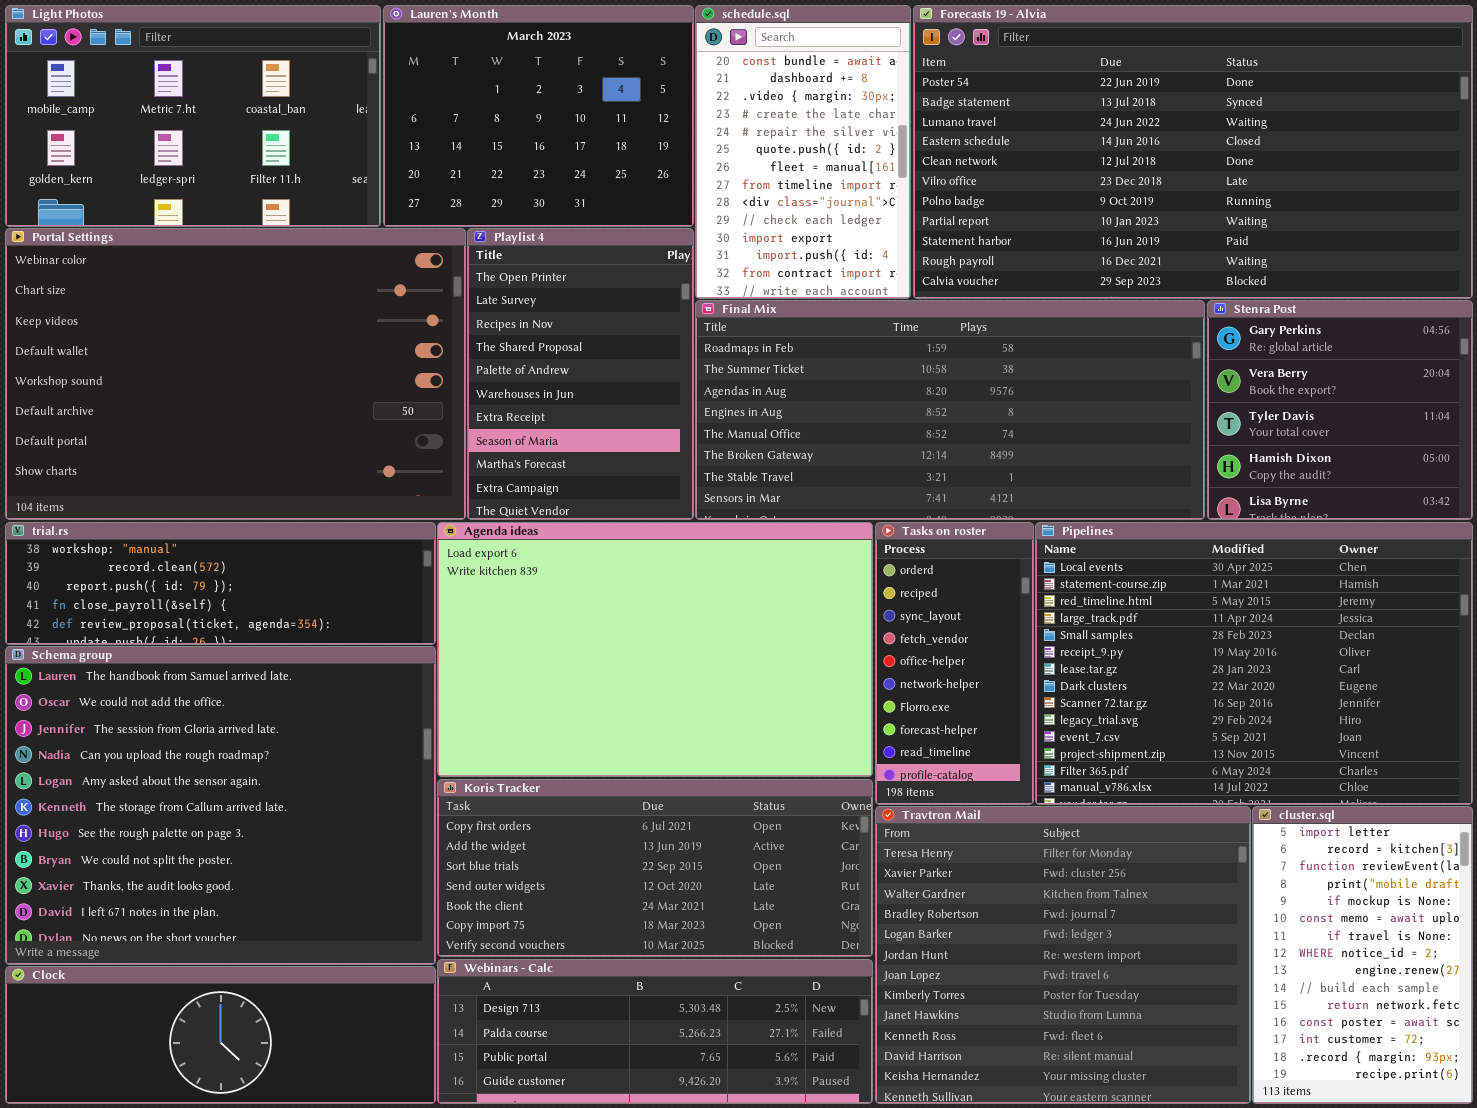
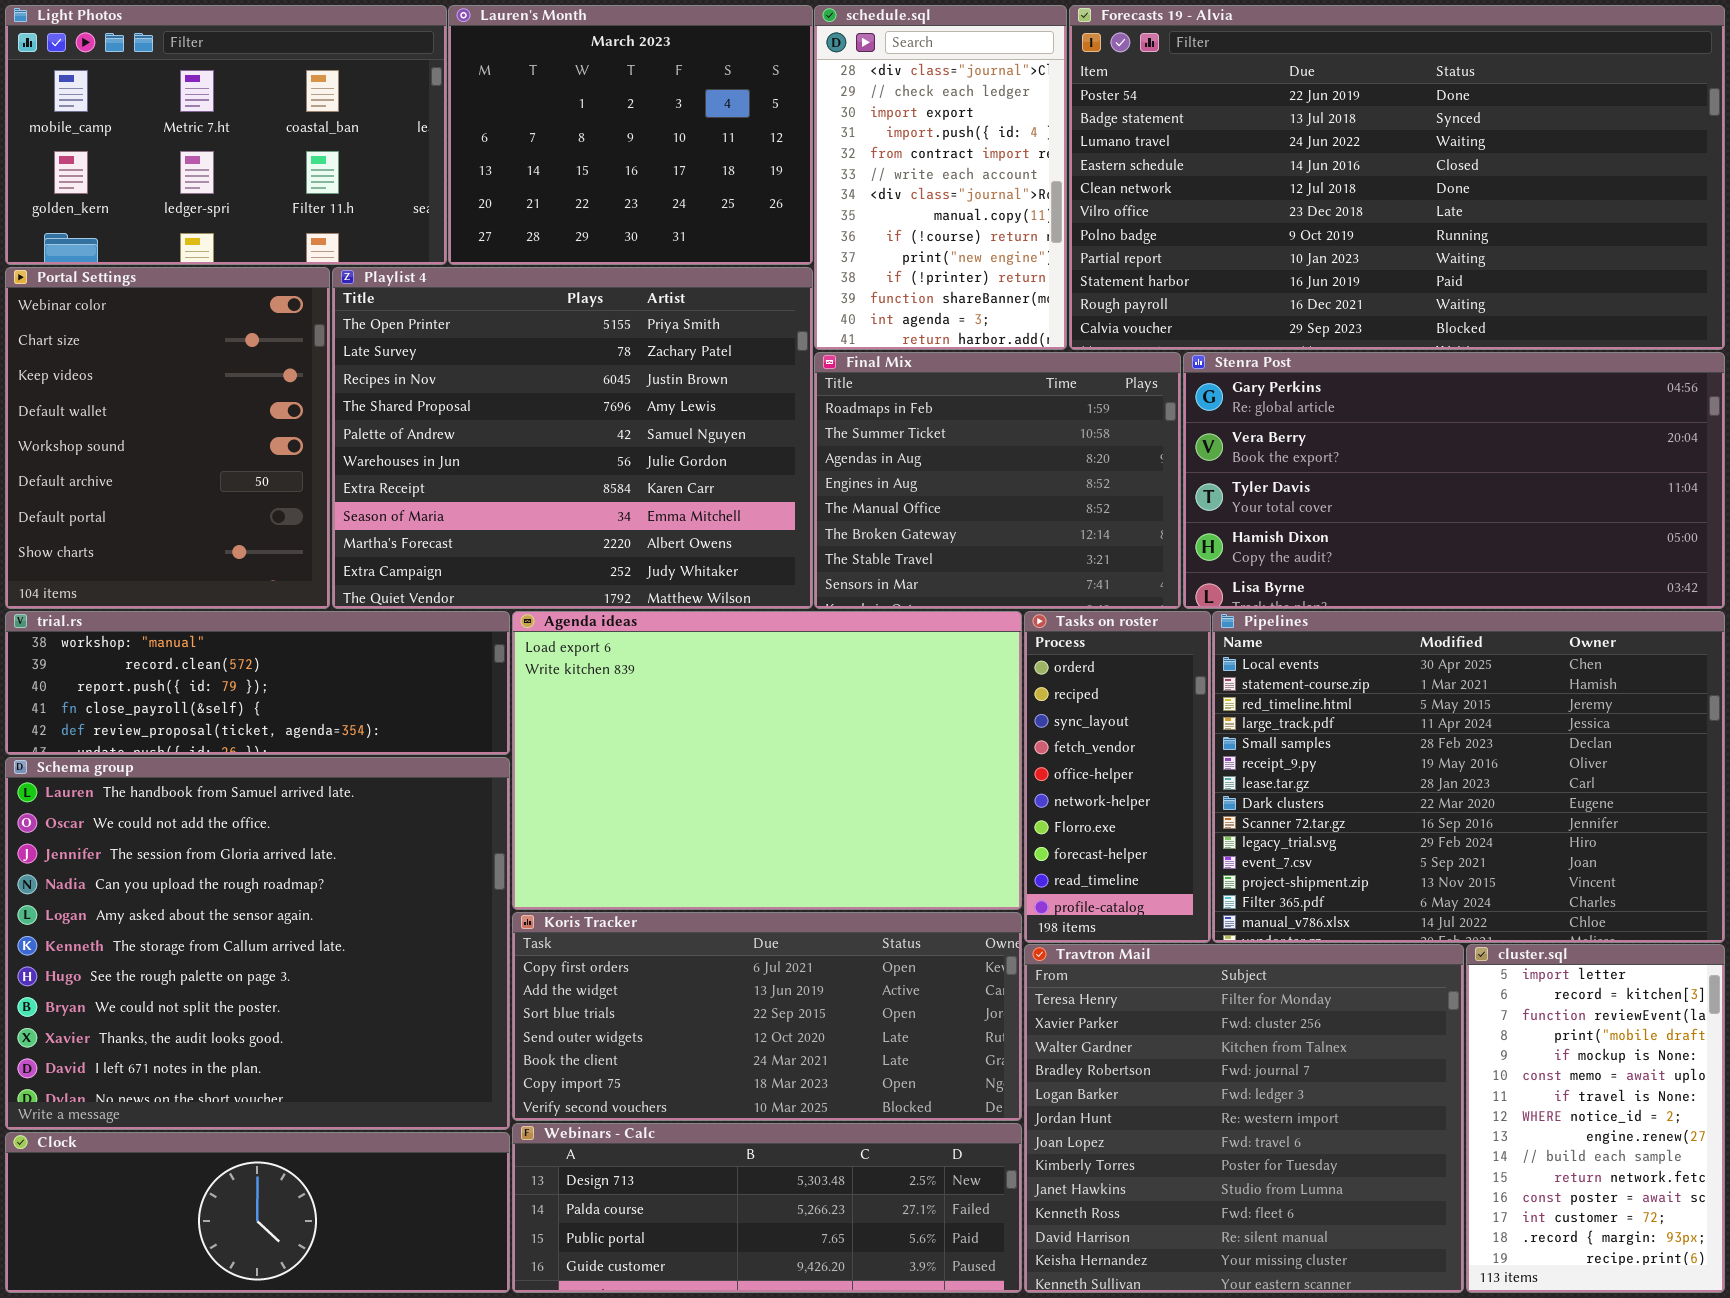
schedule.sql: [695,5,911,299] -> [814,5,1067,350], scrolled down 8 rows
Portal Settings: [5,228,466,520] -> [5,267,330,609], resized
Playlist 4: [467,228,694,520] -> [332,267,813,609], resized
Final Mix: [695,300,1205,520] -> [814,352,1181,609], resized
Stenra Post: [1207,300,1473,520] -> [1183,352,1725,609], resized

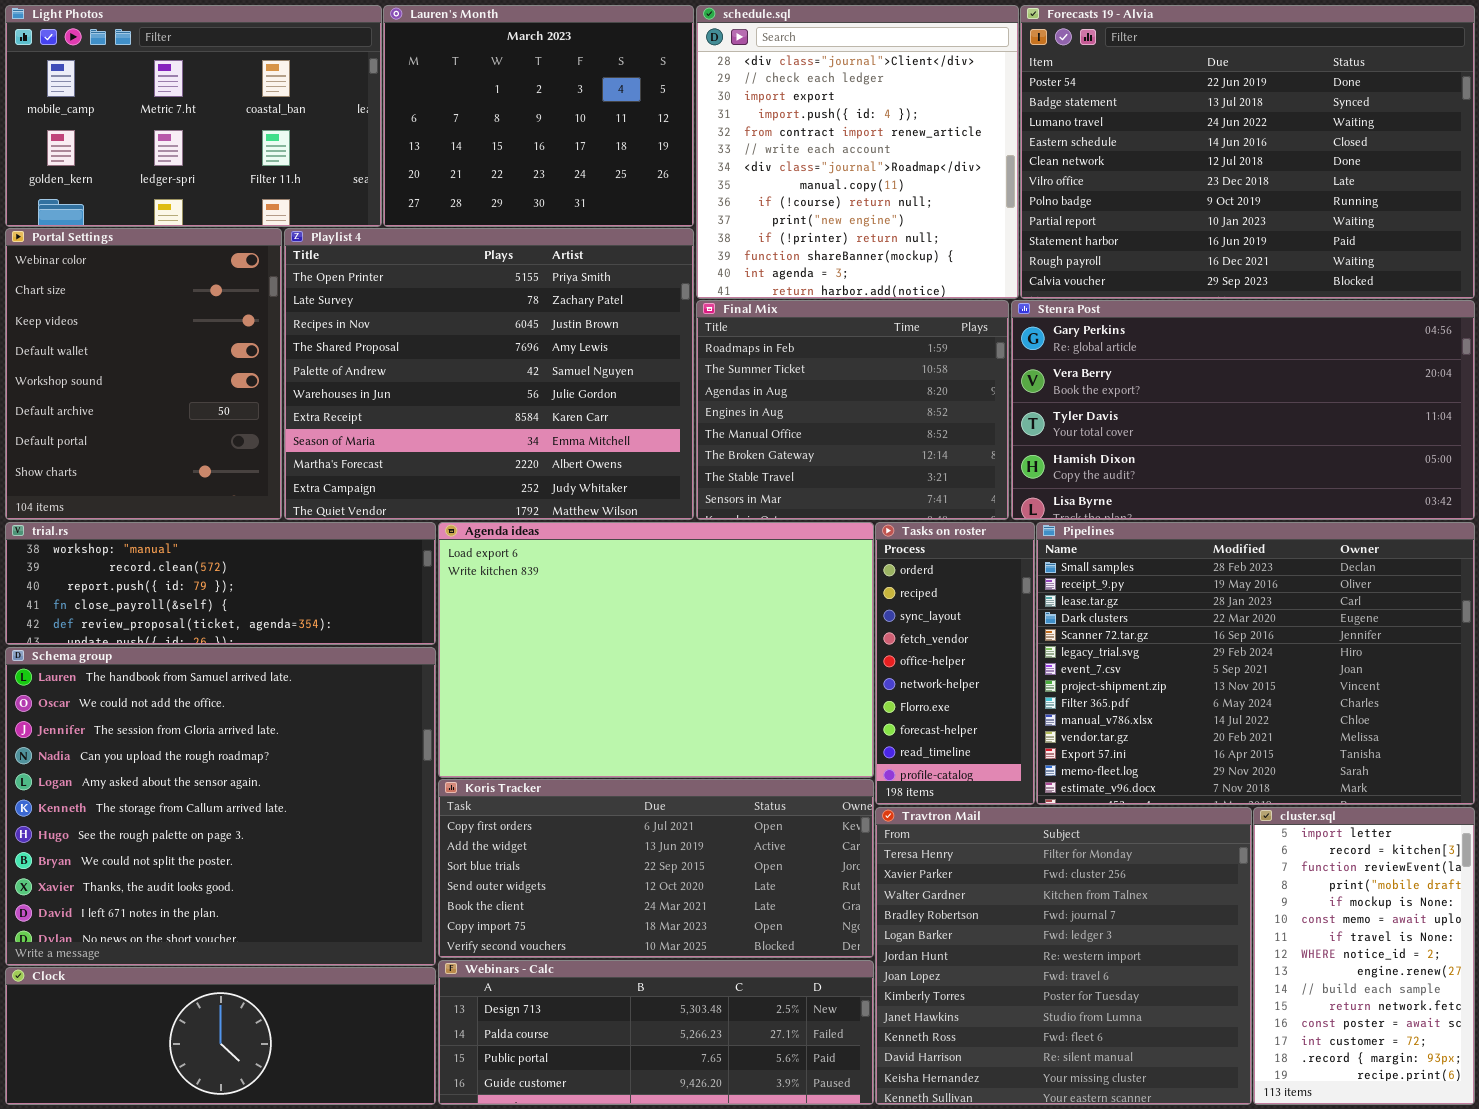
schedule.sql: [814,5,1067,350] -> [696,5,1019,299], resized
Forecasts 19 - Alvia: [1069,5,1725,350] -> [1020,5,1475,299], resized
Pipelines: [1212,611,1725,943] -> [1036,522,1475,805], scrolled down 4 rows

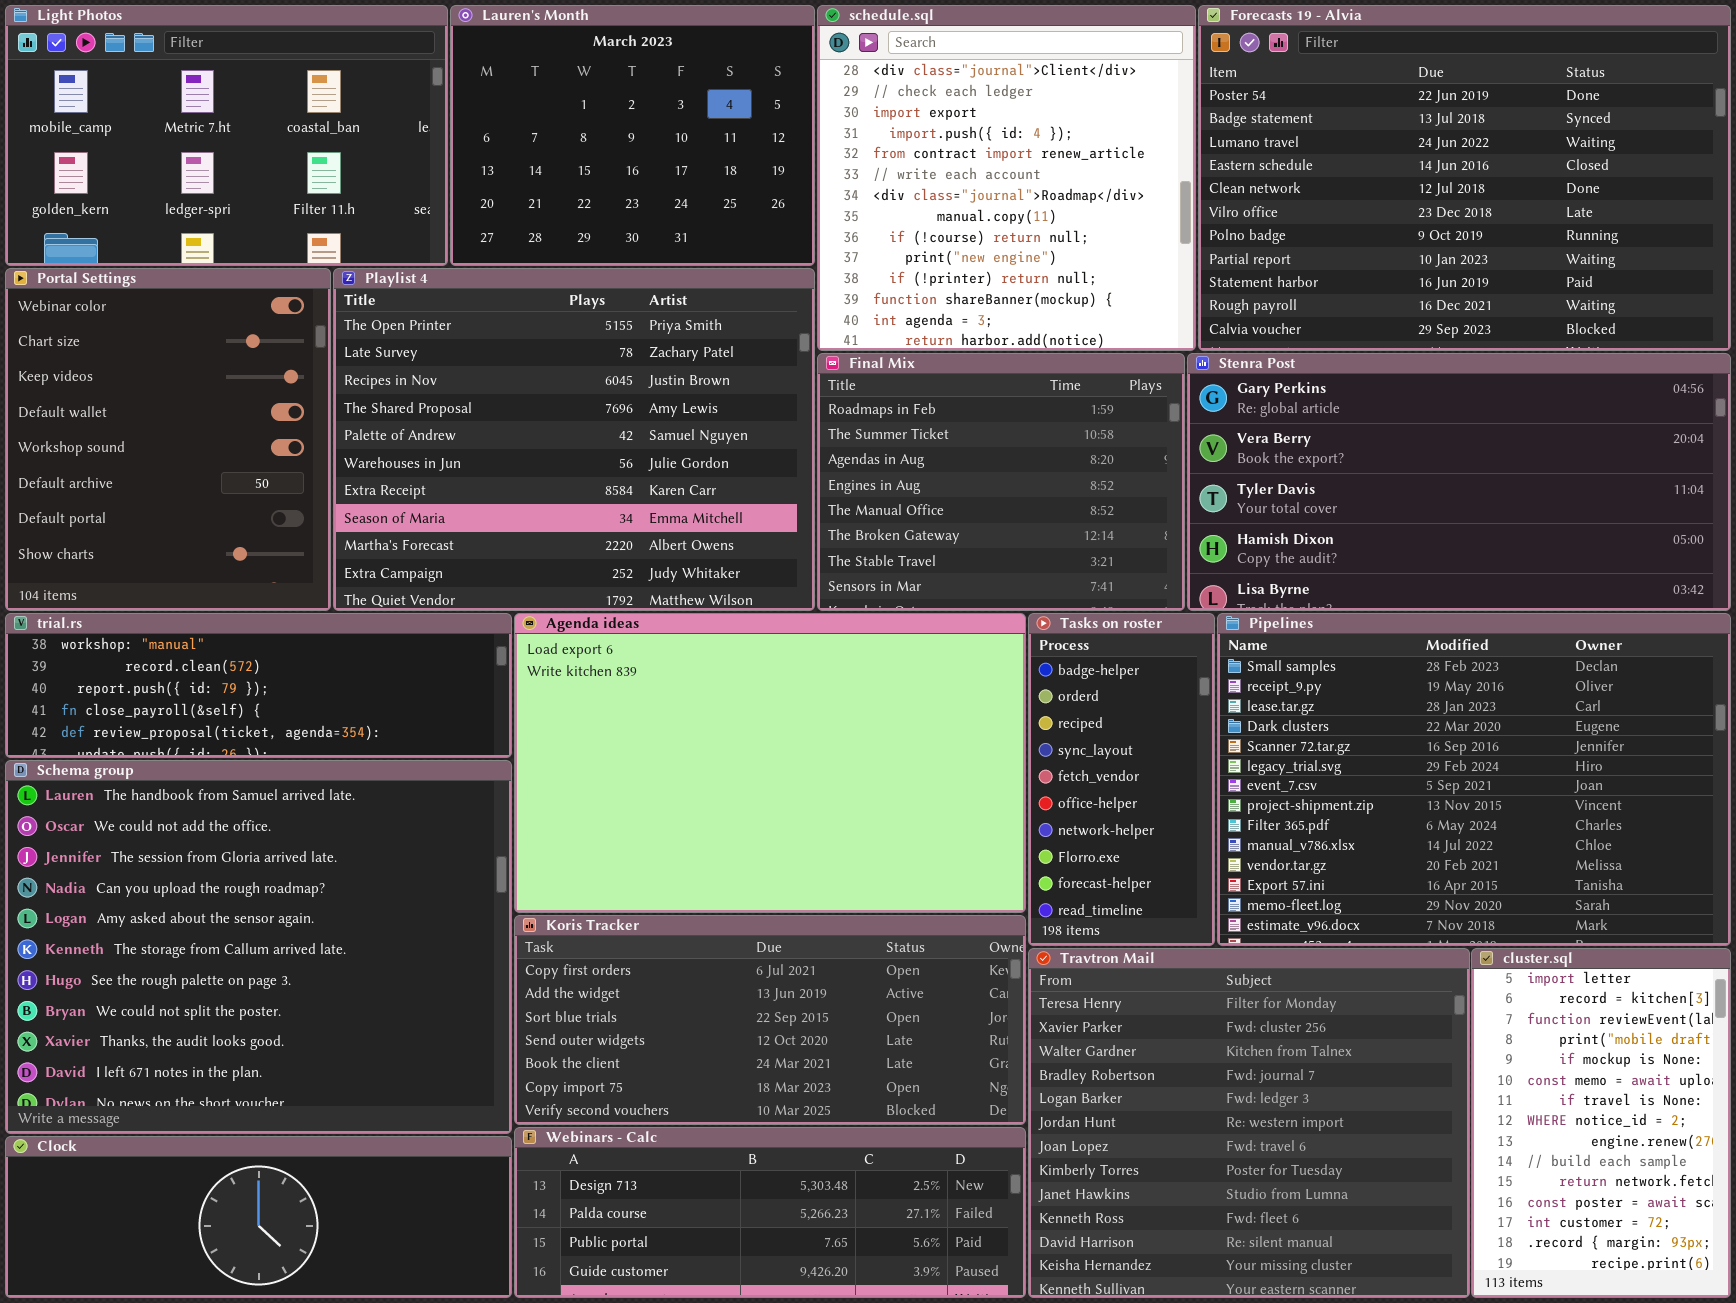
Tasks on roster: [875,522,1035,805] -> [1028,613,1215,946], scrolled up 1 row

